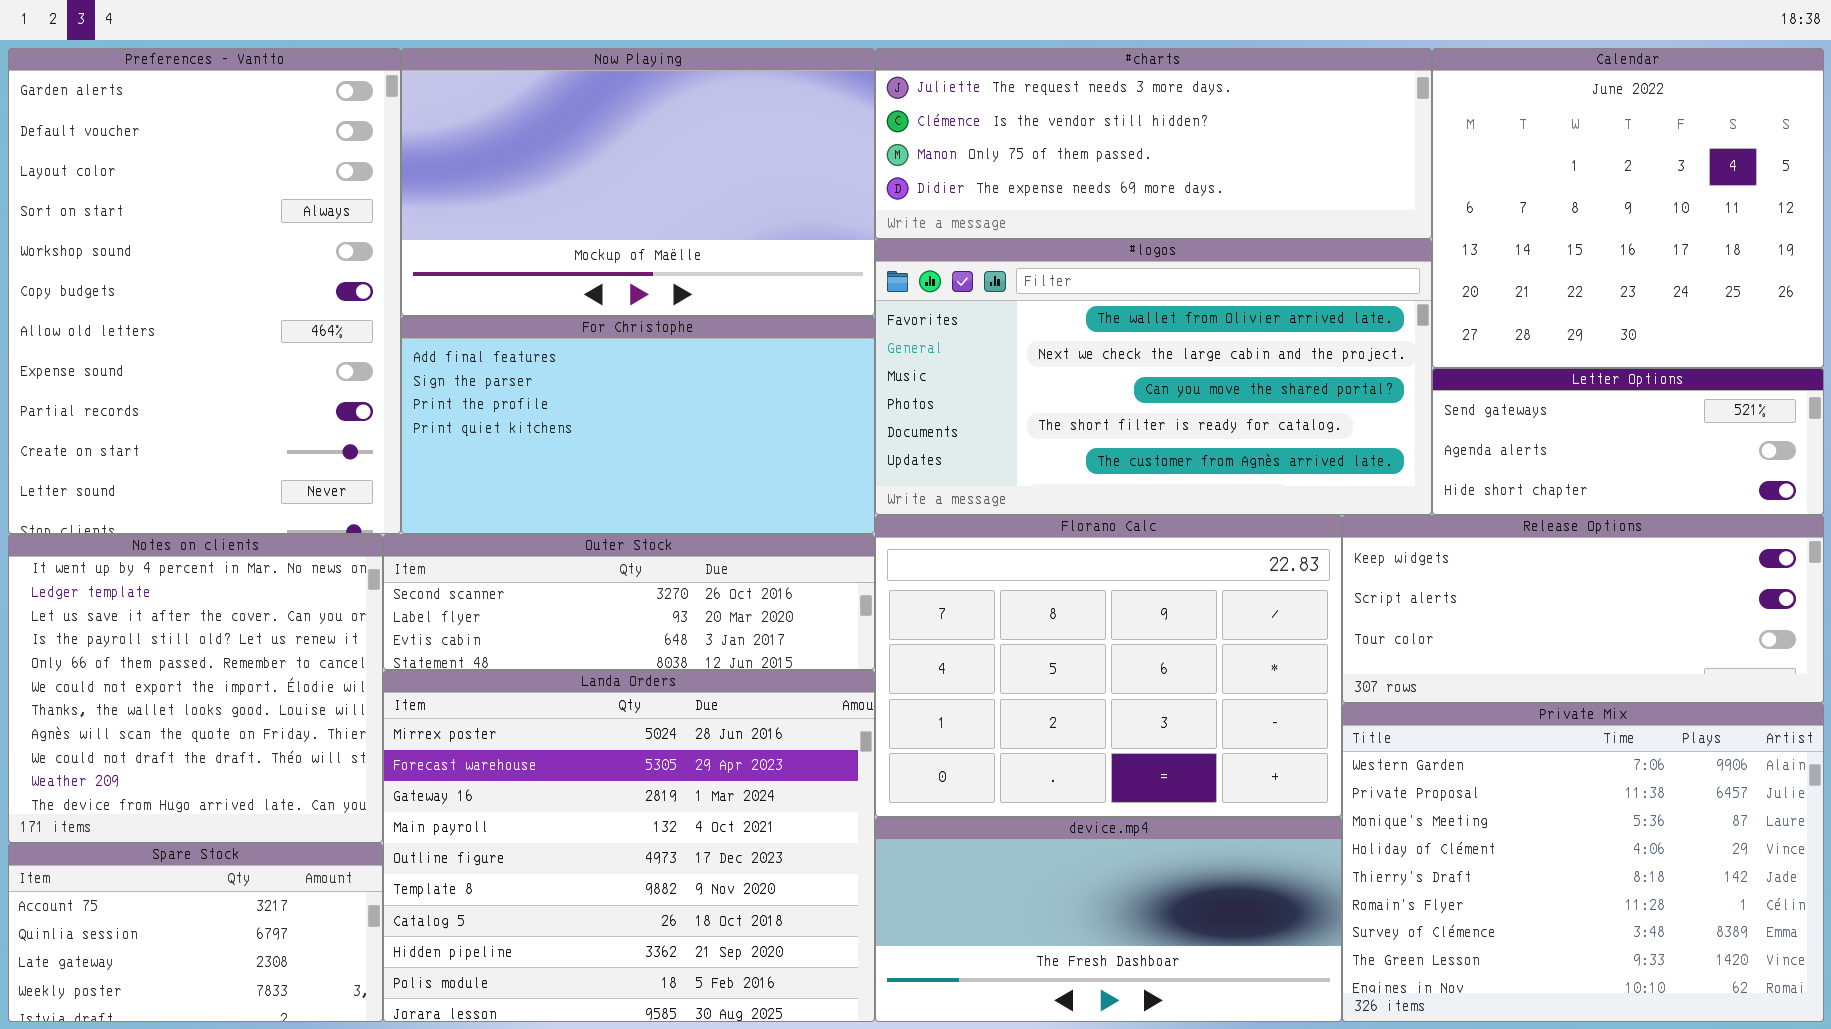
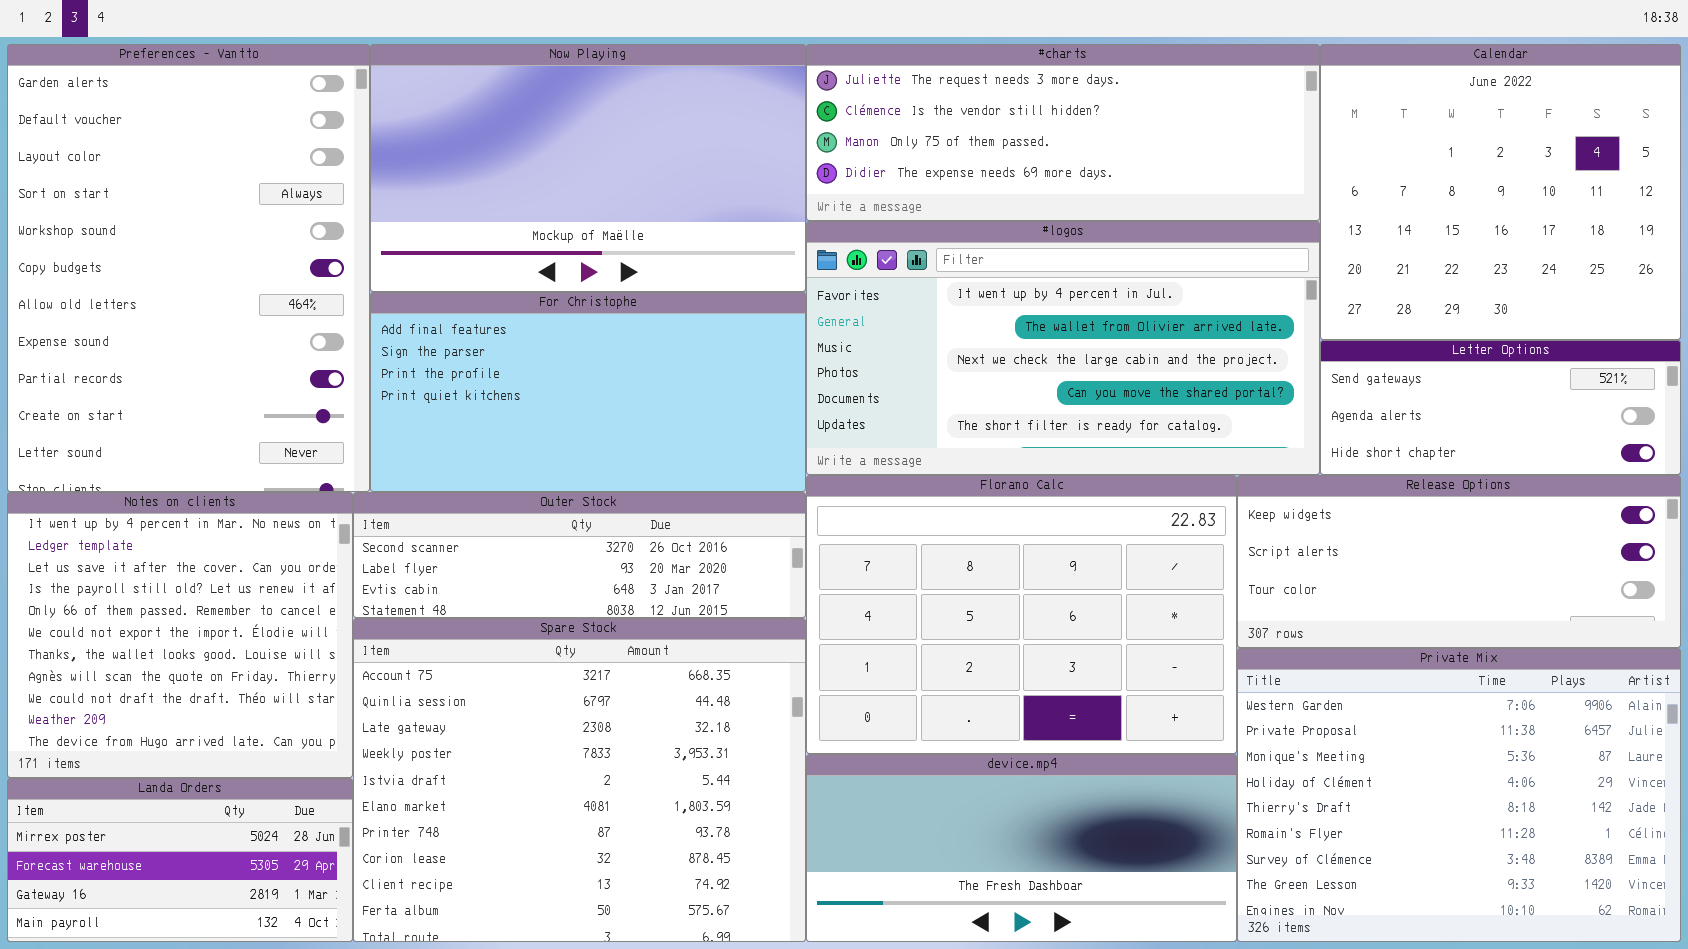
#logos: [875,239,1432,515] -> [806,221,1320,475], scrolled up 1 row
Landa Orders: [383,670,875,1022] -> [7,778,353,942], moved, resized
Spare Stock: [8,843,383,1022] -> [353,618,806,942], moved, resized

